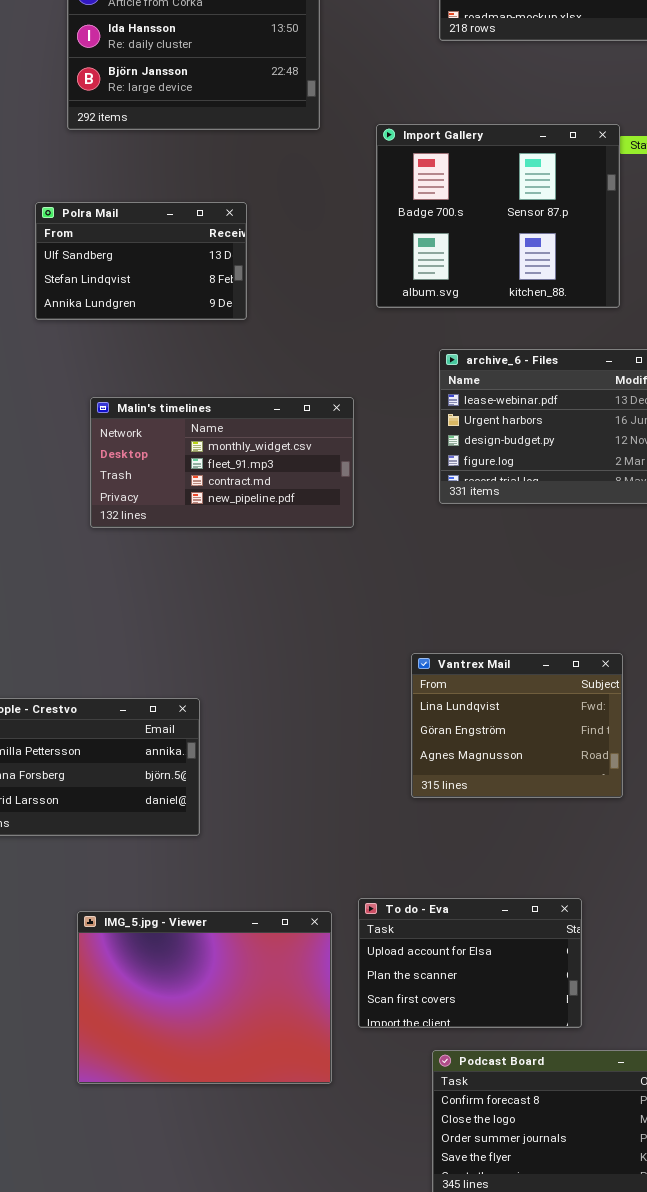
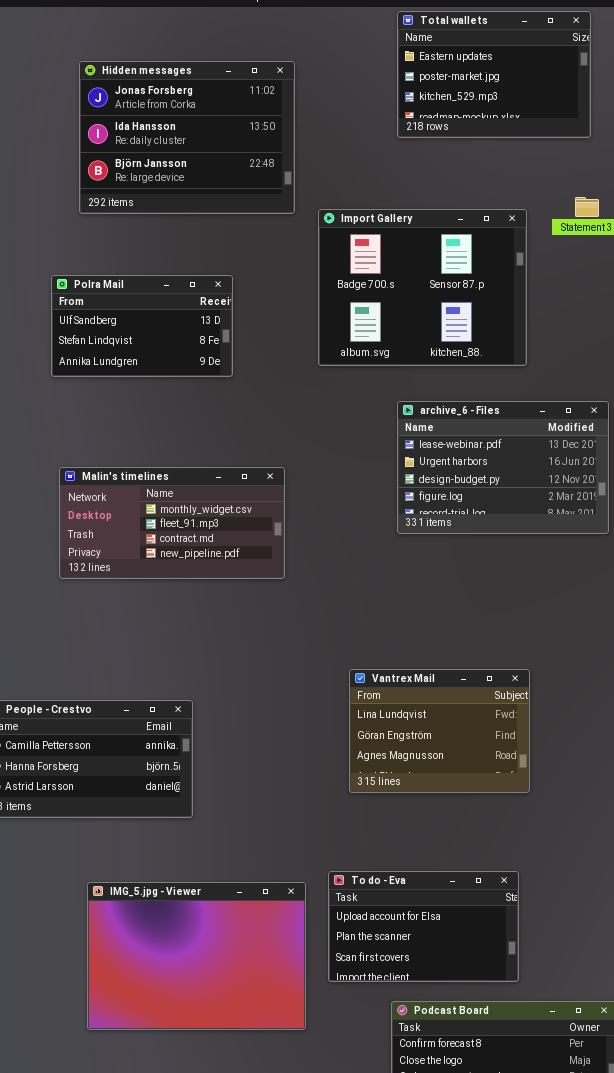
Import Gallery: [376,124,620,308] -> [318,209,527,366], moved
Malin's timelines: [90,397,354,528] -> [59,467,285,579], moved
Vantrex Mail: [411,653,623,798] -> [349,669,530,793], moved

